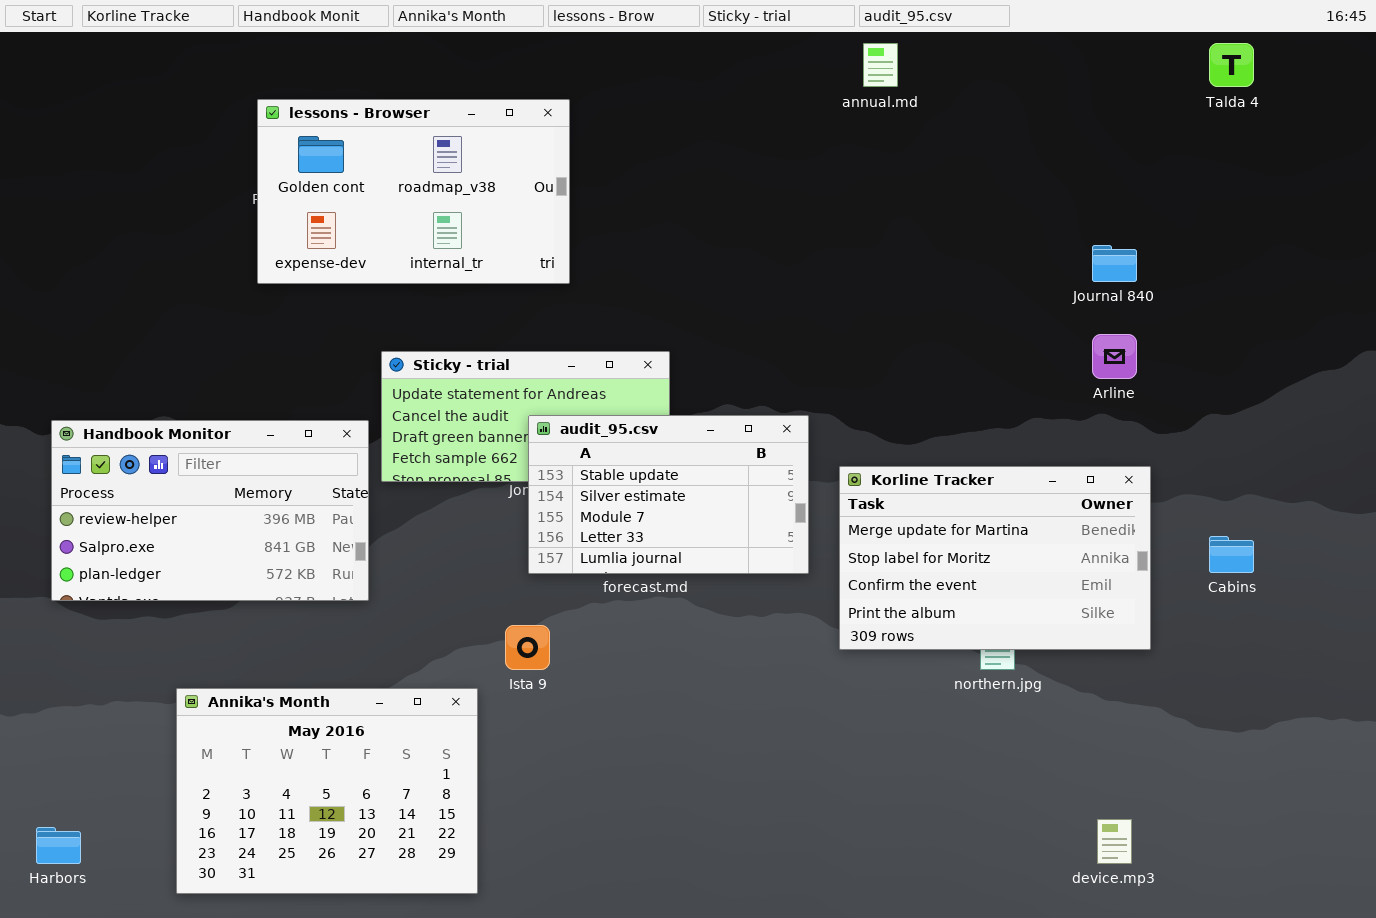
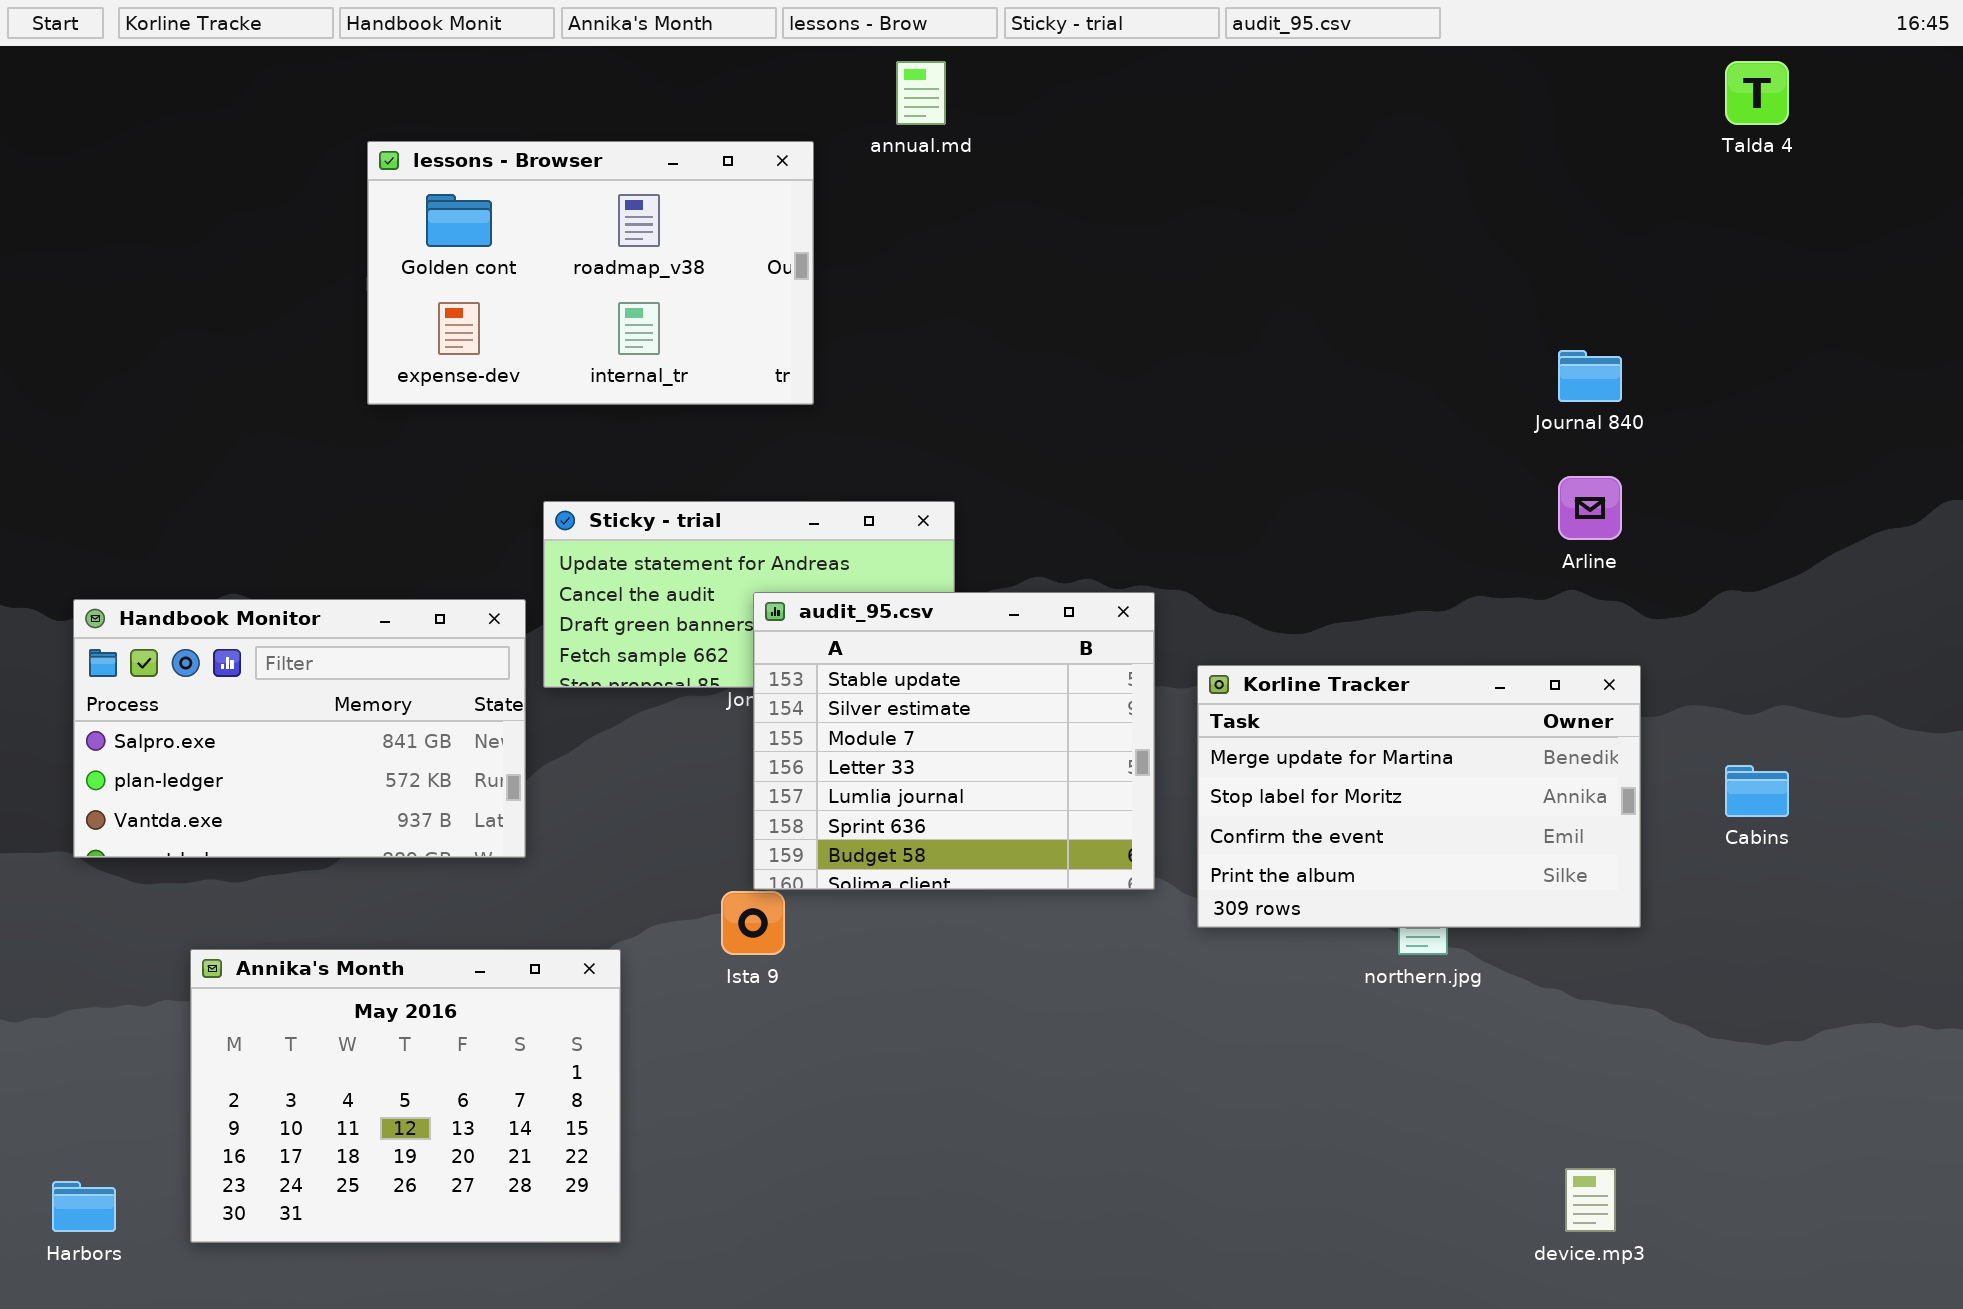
annual.md: [863,43,898,87] -> [896,61,946,125], moved
audit_95.csv: [528,415,809,574] -> [753,592,1155,890], resized
Handbook Monitor: [51,420,369,601] -> [73,599,526,858], scrolled down 1 row
Annika's Month: [176,688,478,894] -> [190,949,621,1243], moved

